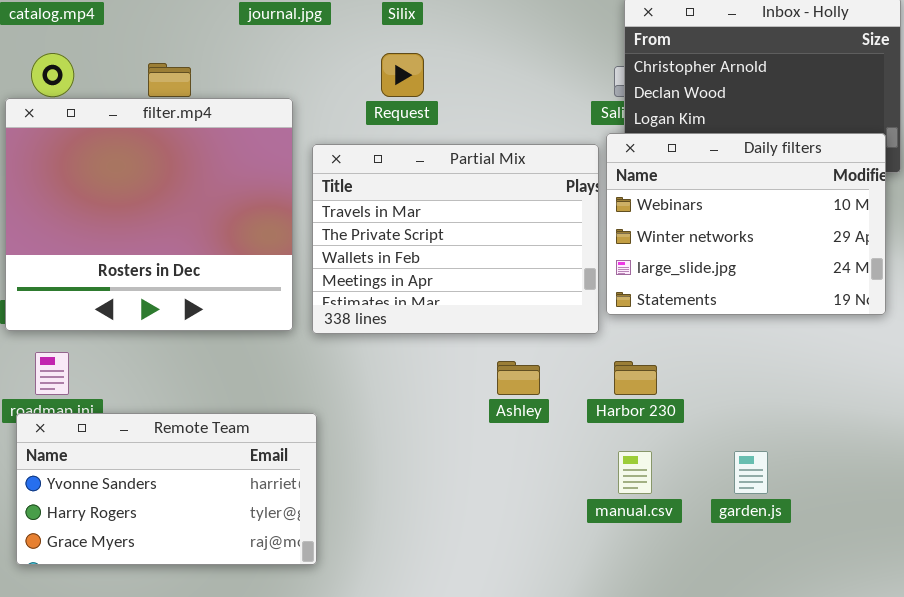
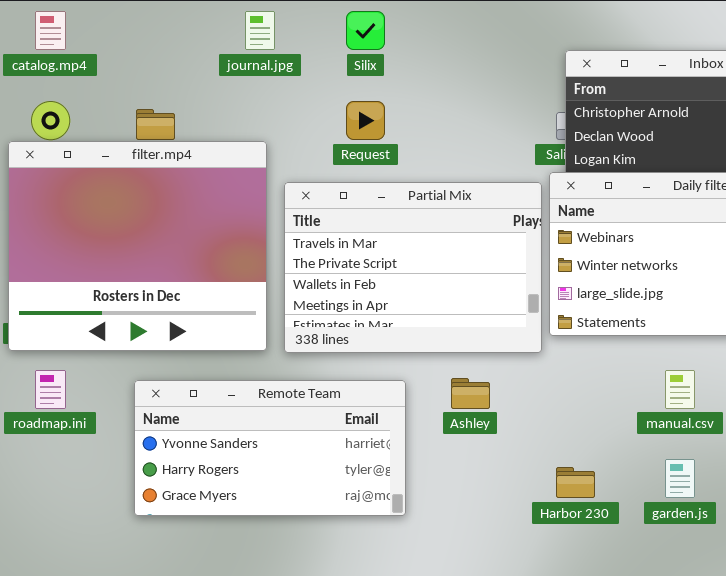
Harbor 230: [614,361,657,395] -> [556,467,595,498], moved
Remote Team: [16,413,317,565] -> [134,380,406,516], moved
manual.csv: [618,451,652,494] -> [665,370,695,409], moved

